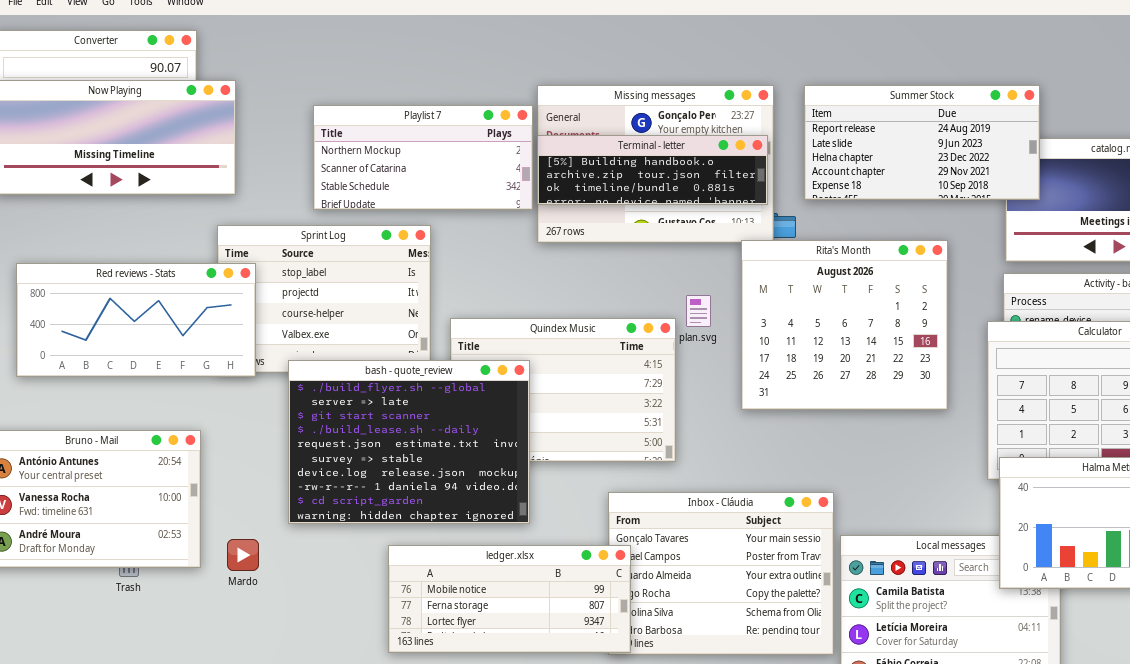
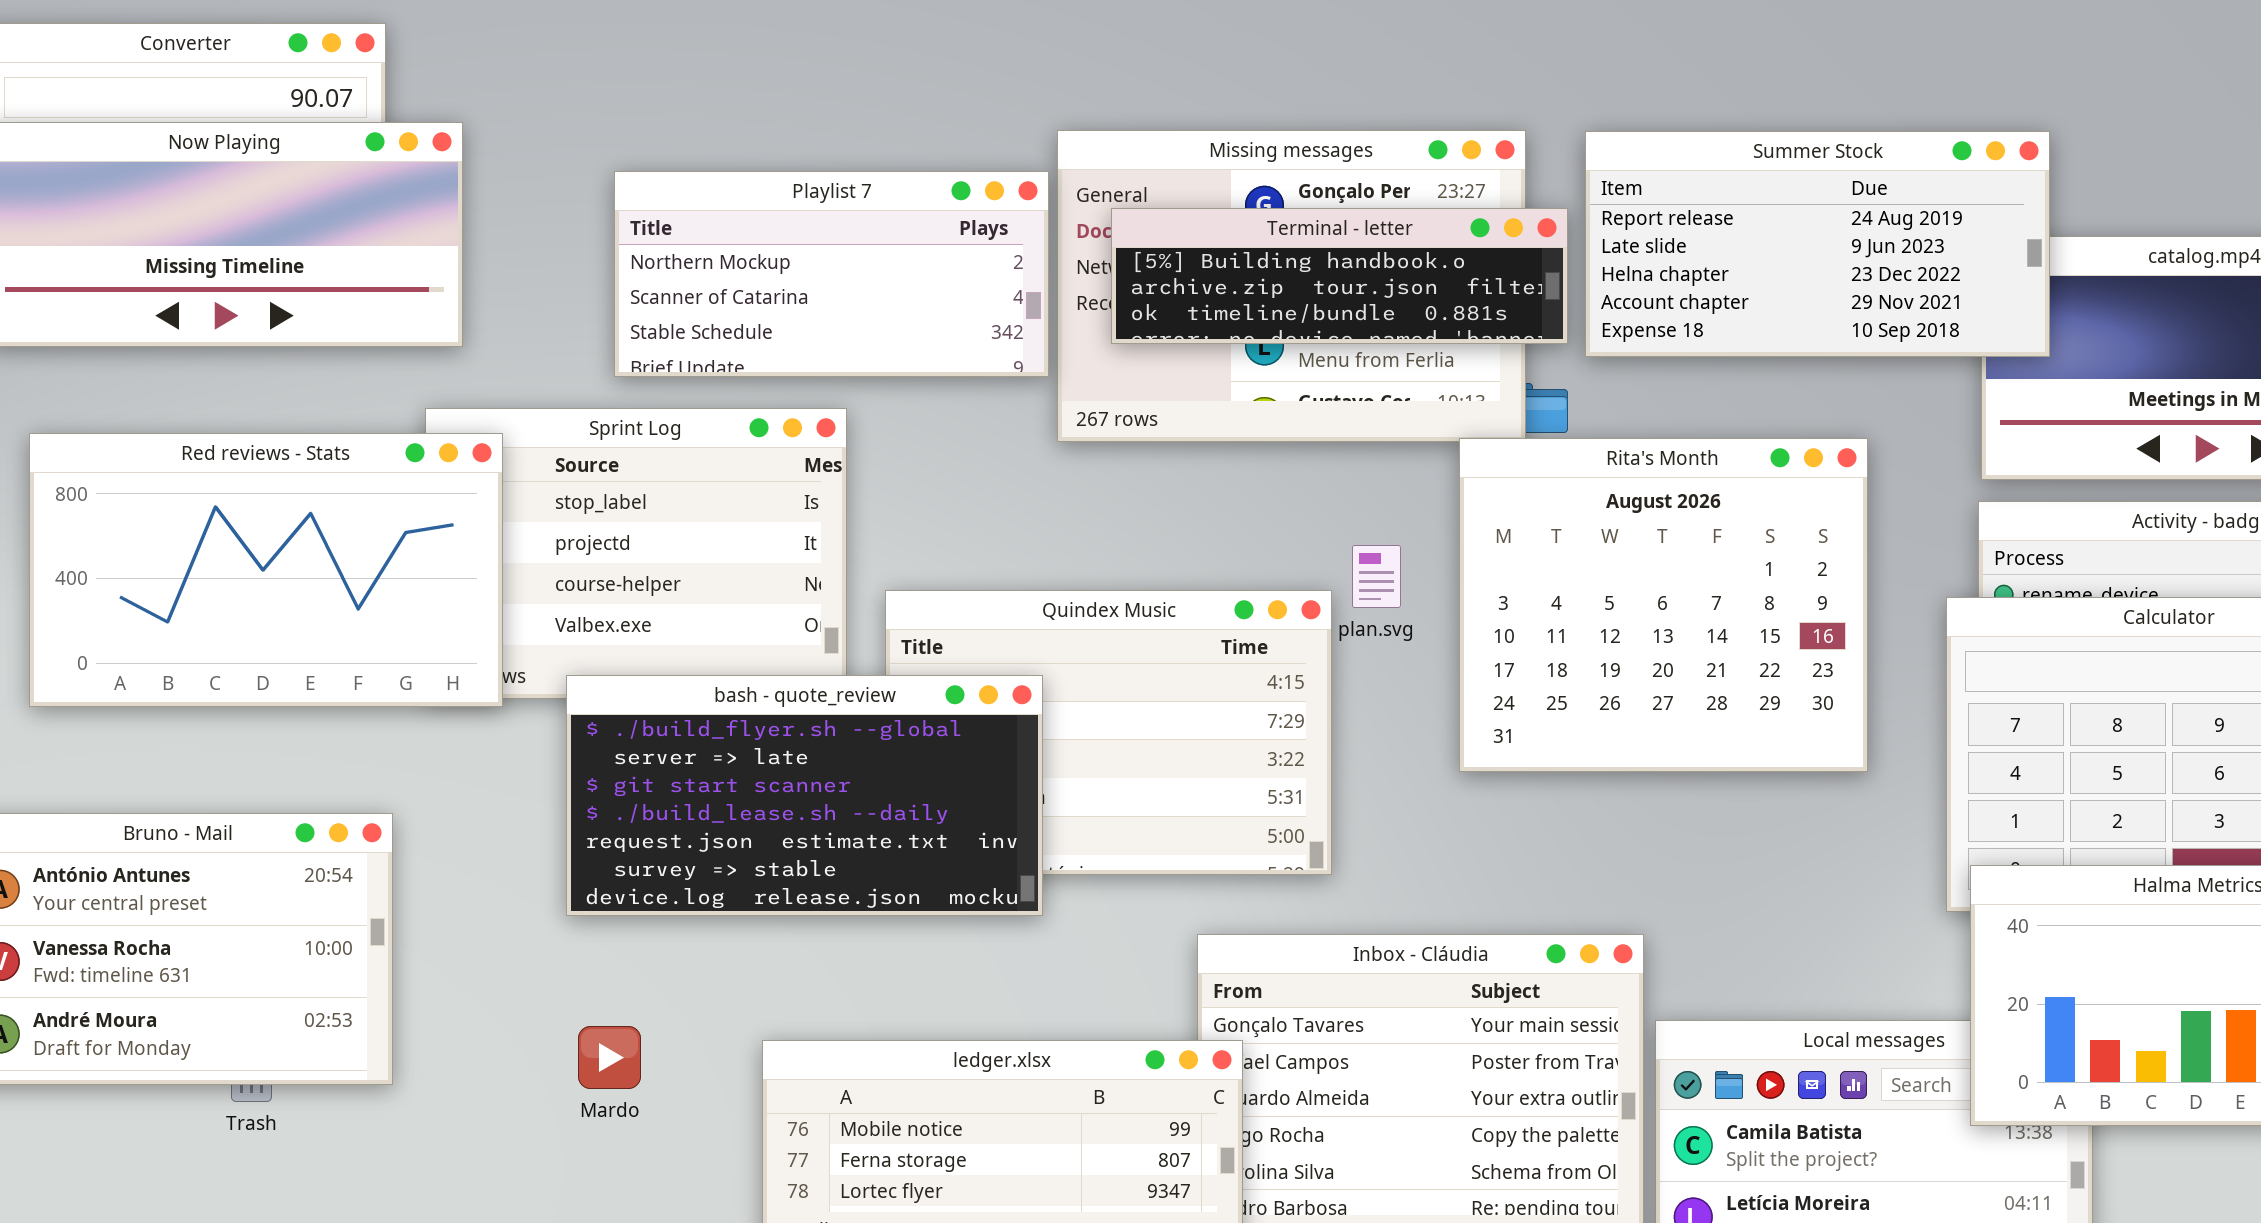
Terminal - letter: [537,135,768,205] -> [1111,208,1568,344], moved
Red reviews - Stats: [16,263,256,377] -> [29,433,503,707], resized
bash - quote_review: [288,360,530,524] -> [566,675,1043,916], resized
Mardo: [227,539,259,571] -> [578,1026,641,1089], moved

